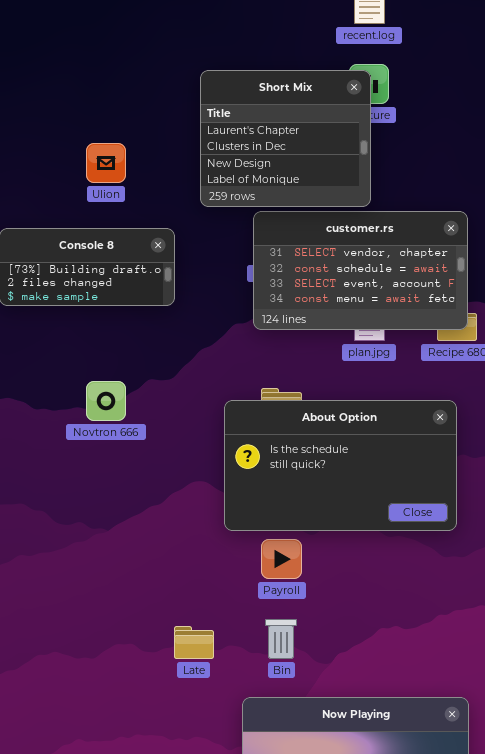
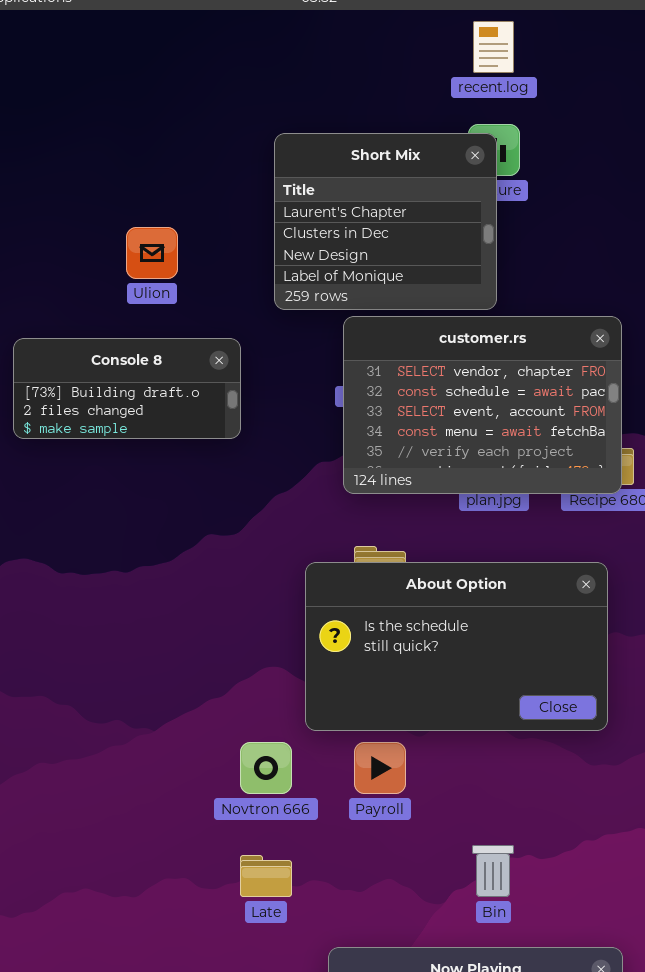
customer.rs: [253,211,468,330] -> [343,316,622,494], resized
Novtron 666: [86,381,126,421] -> [240,742,292,794], moved
Bin: [265,619,297,659] -> [472,845,514,897], moved

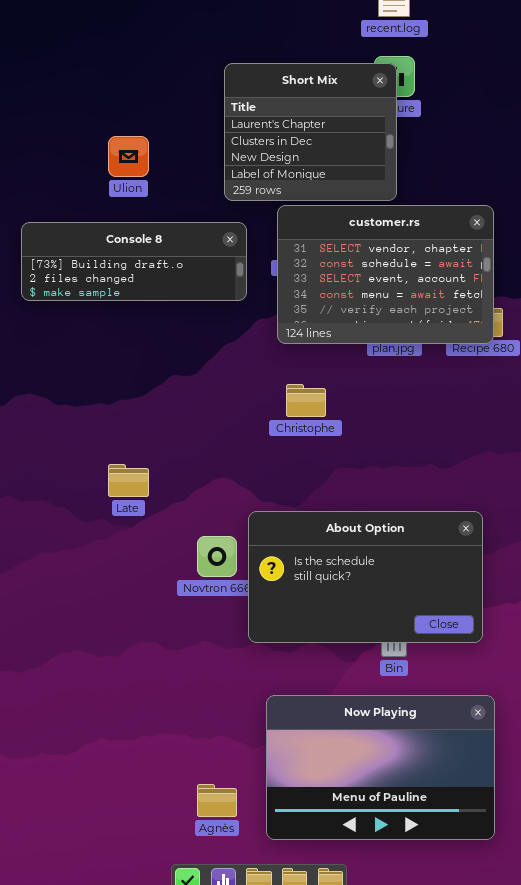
Console 8: [13,338,241,439] -> [21,222,247,301], resized
About Option: [305,562,608,731] -> [248,511,483,643], moved
Late: [240,855,292,897] -> [108,464,149,497], moved

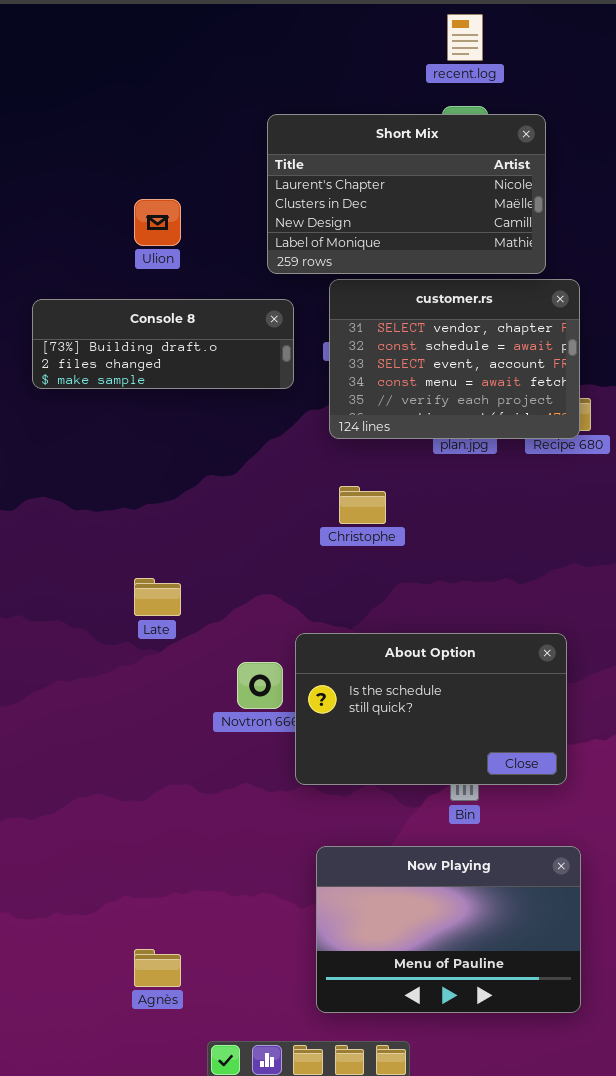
Short Mix: [224,63,397,201] -> [267,114,546,274], resized
Agnès: [197,784,237,817] -> [134,949,181,987], moved

